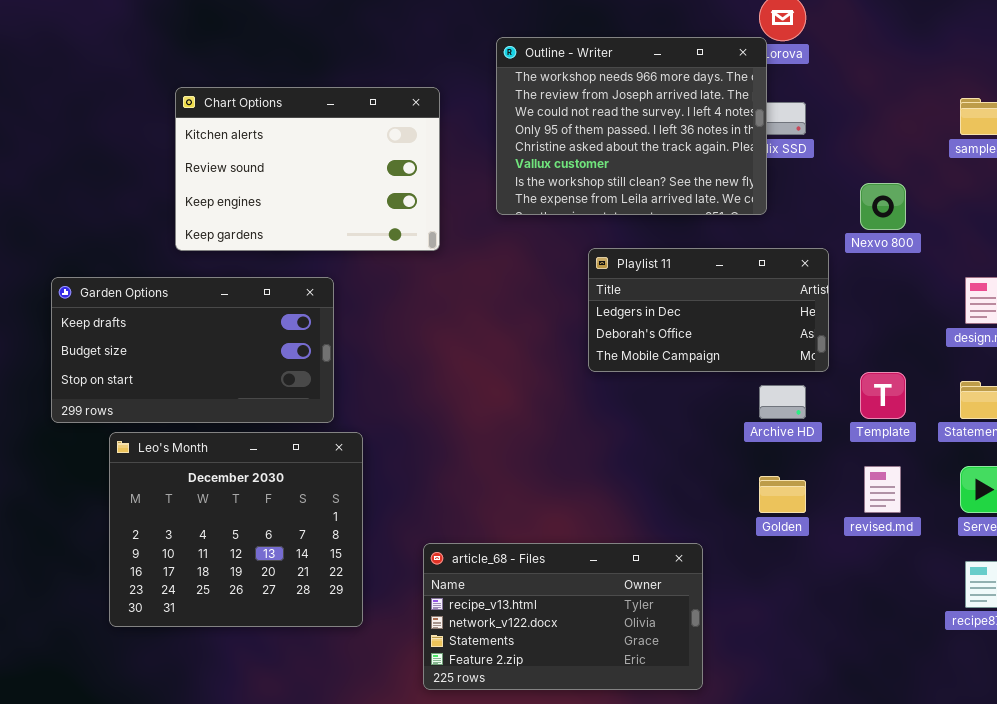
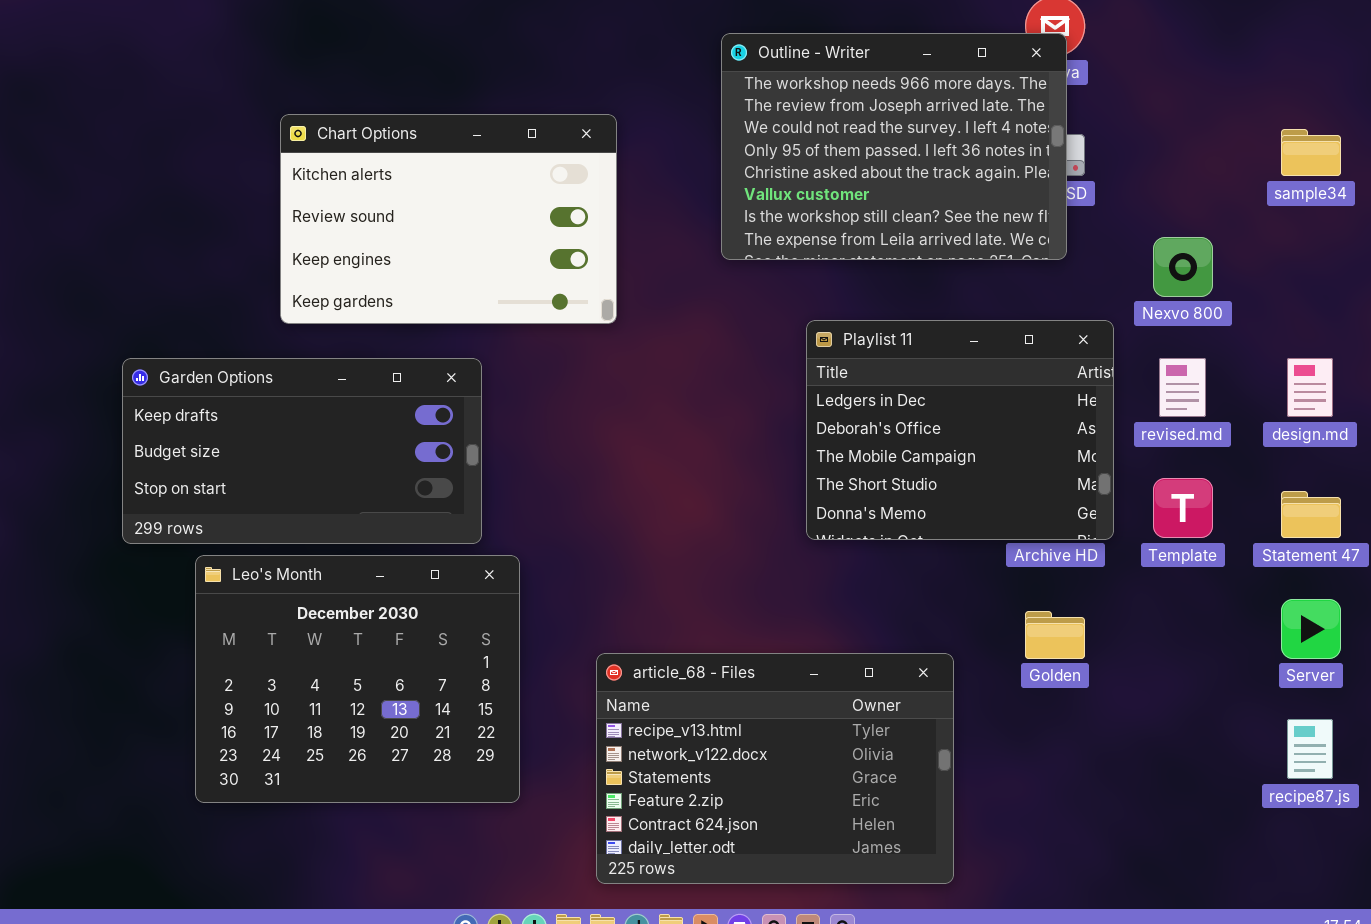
Outline - Writer: [496,37,767,215] -> [721,33,1067,260], moved
Playlist 11: [588,248,829,372] -> [806,320,1114,540], resized
revised.md: [864,466,901,513] -> [1159,358,1206,417], moved
article_68 - Files: [423,543,703,690] -> [596,653,954,884], resized

